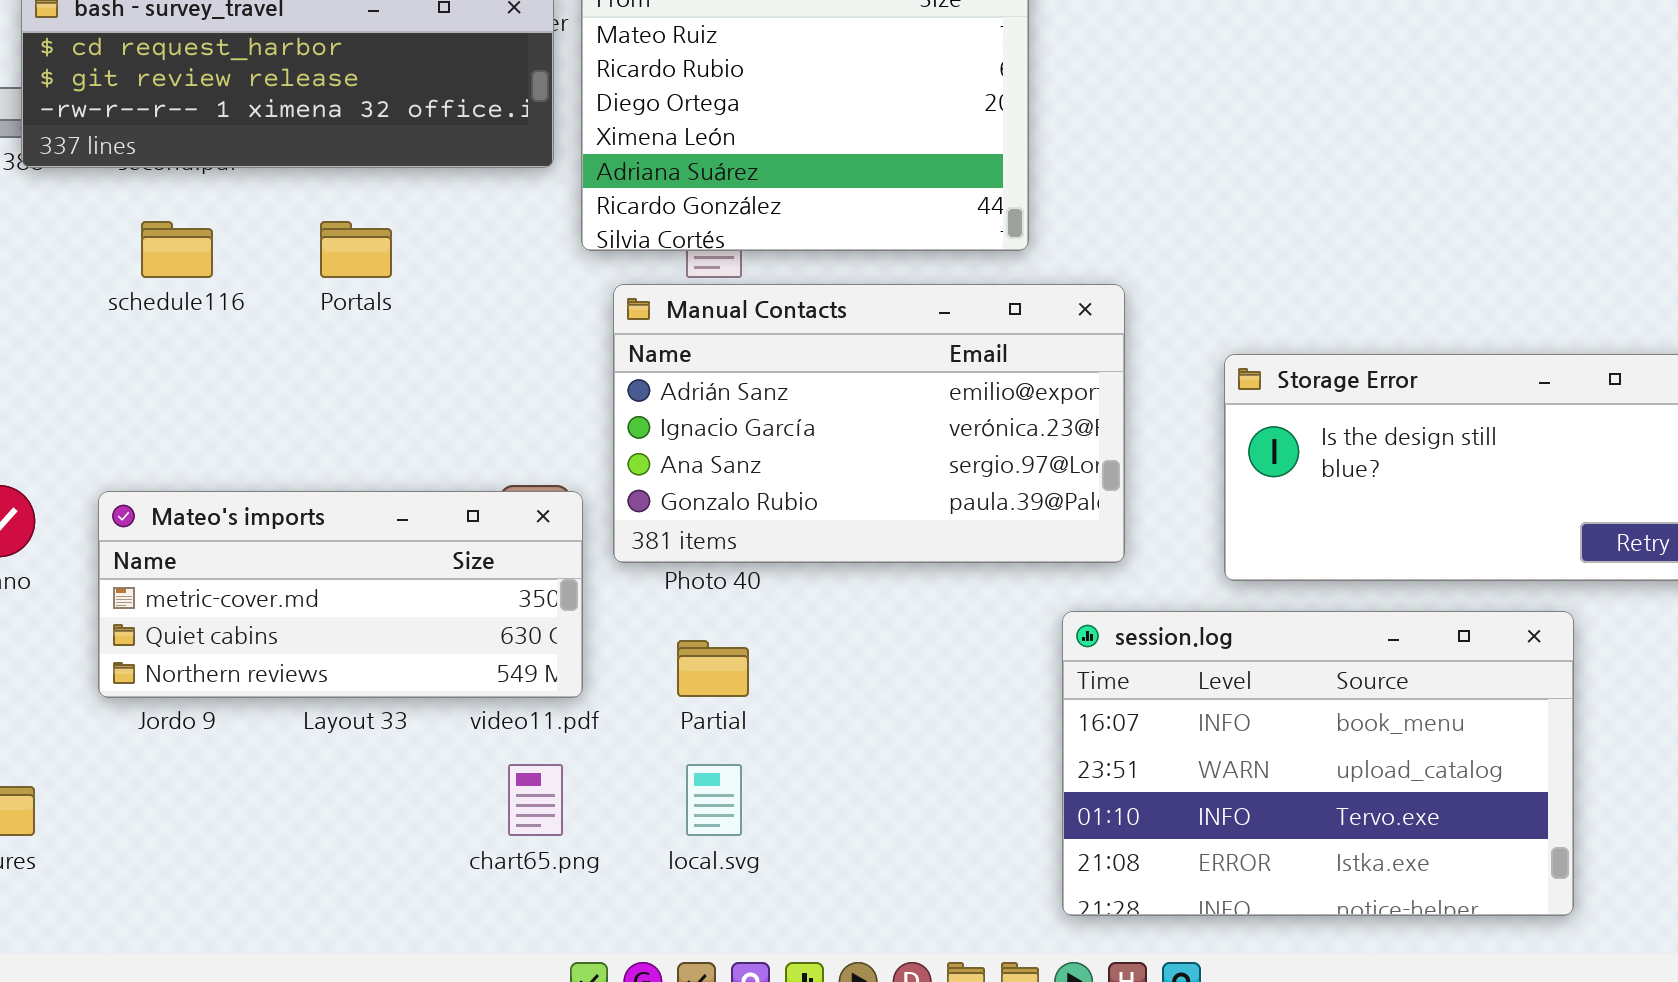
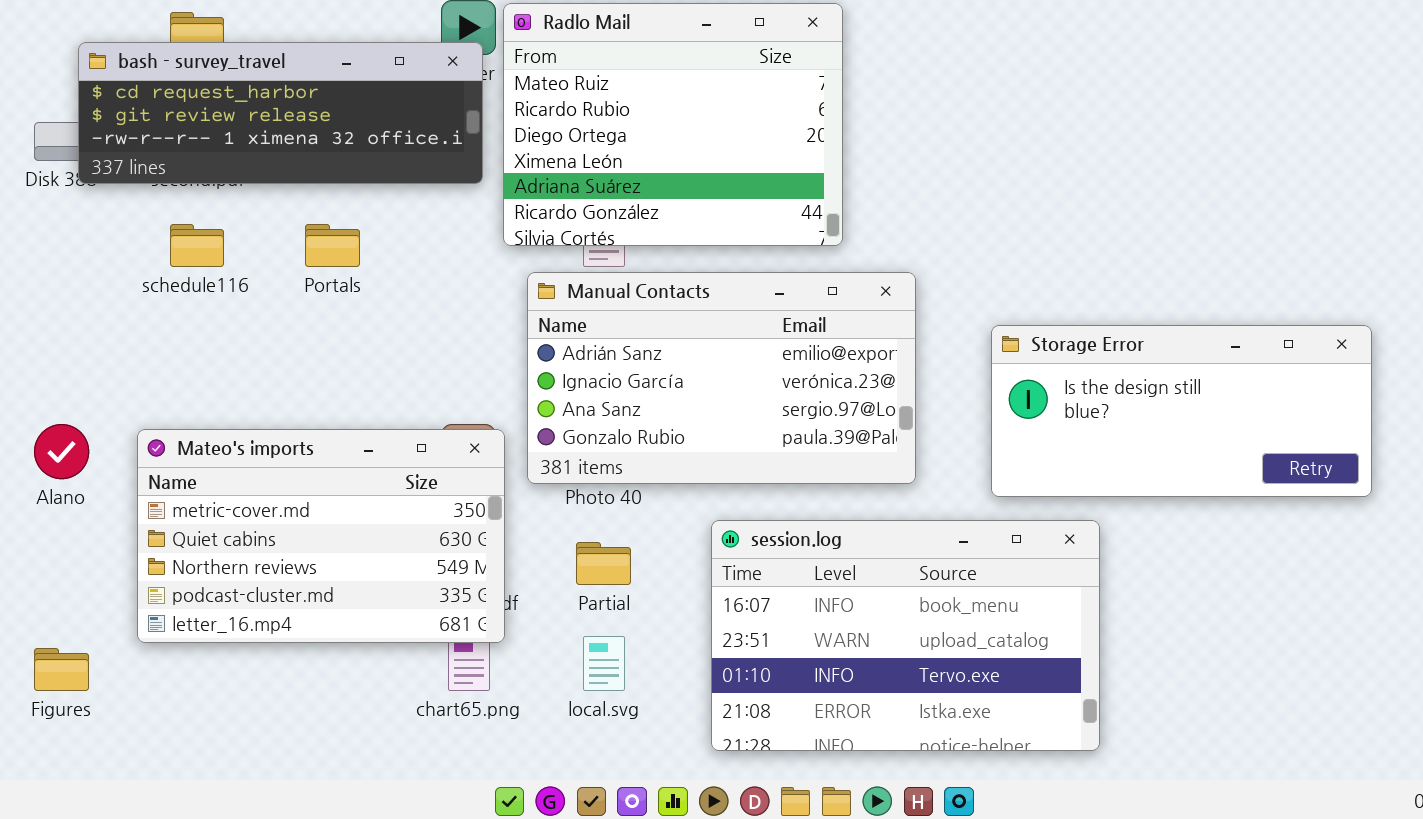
Mateo's imports: [98,491,583,698] -> [137,429,505,643], resized
session.log: [1062,611,1574,916] -> [711,520,1100,751], moved

